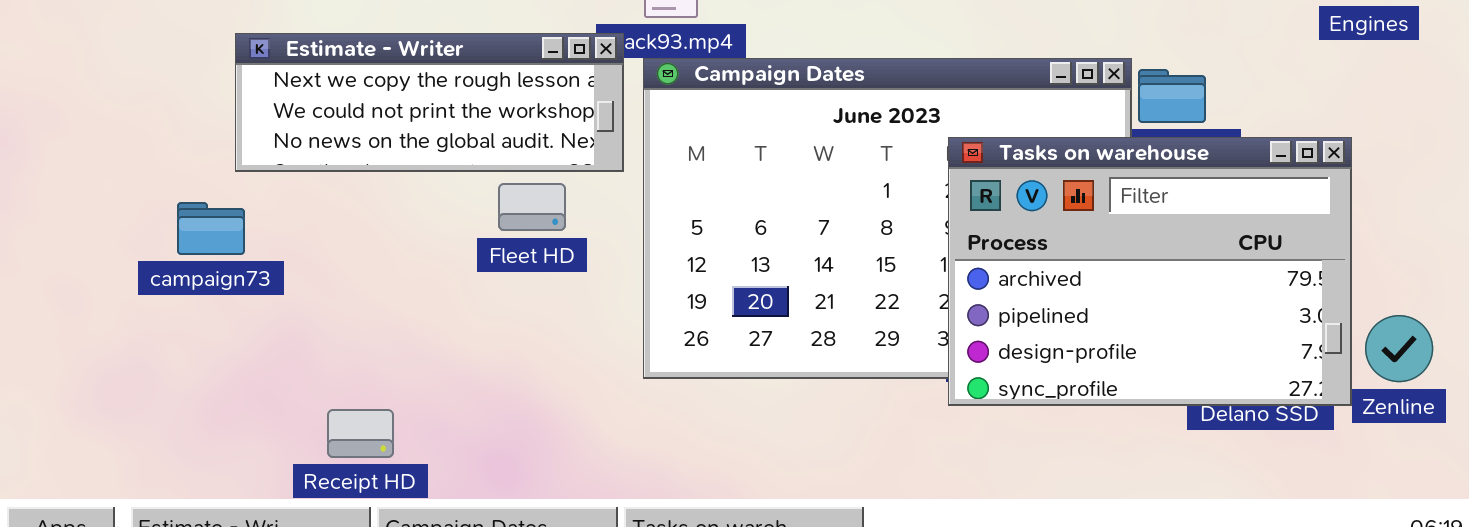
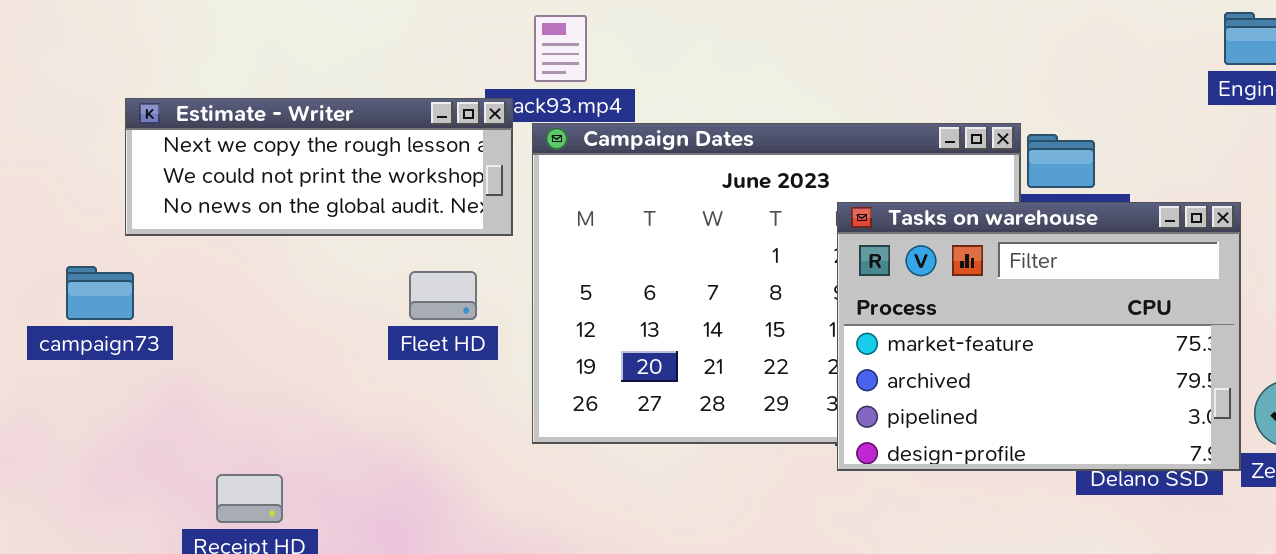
Tasks on warehouse: [948,137,1352,406] -> [837,202,1241,471], scrolled up 1 row
Fleet HD: [498,183,566,231] -> [409,271,477,320], moved

